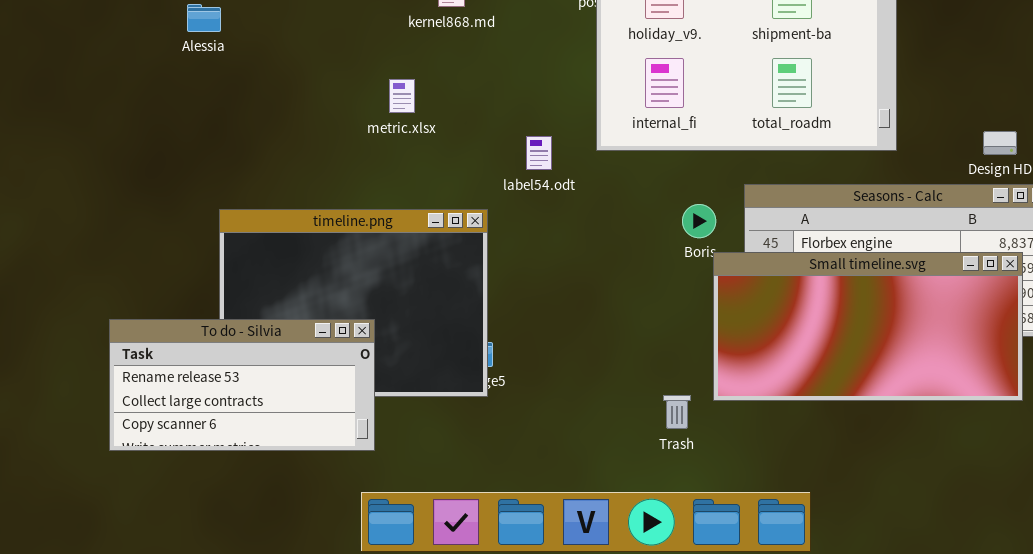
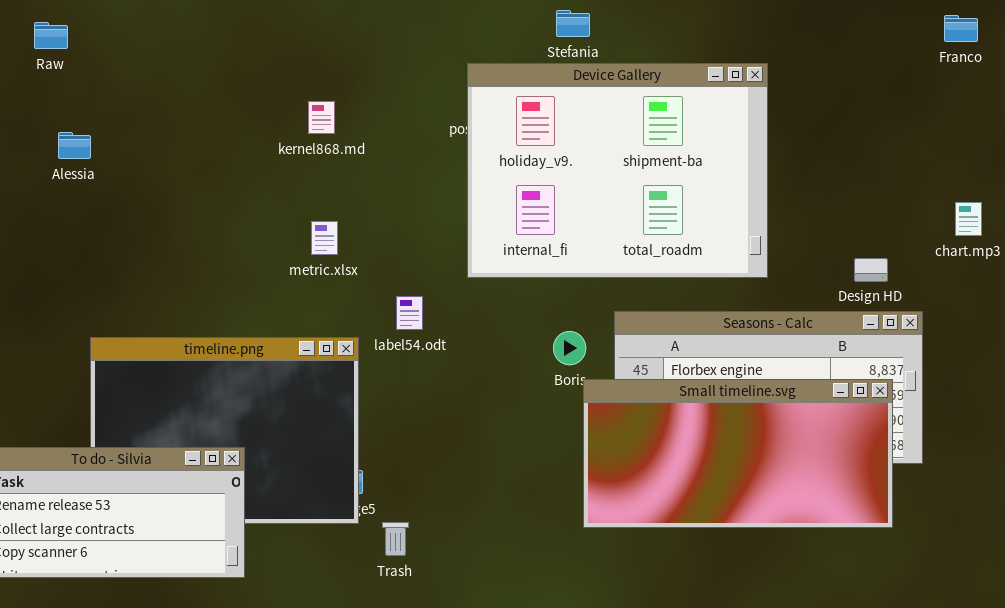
metric.xlsx: [389,79,415,113] -> [311,221,338,255], moved
label54.odt: [526,136,552,170] -> [396,296,423,330], moved
Trash: [663,395,691,429] -> [382,522,409,556], moved

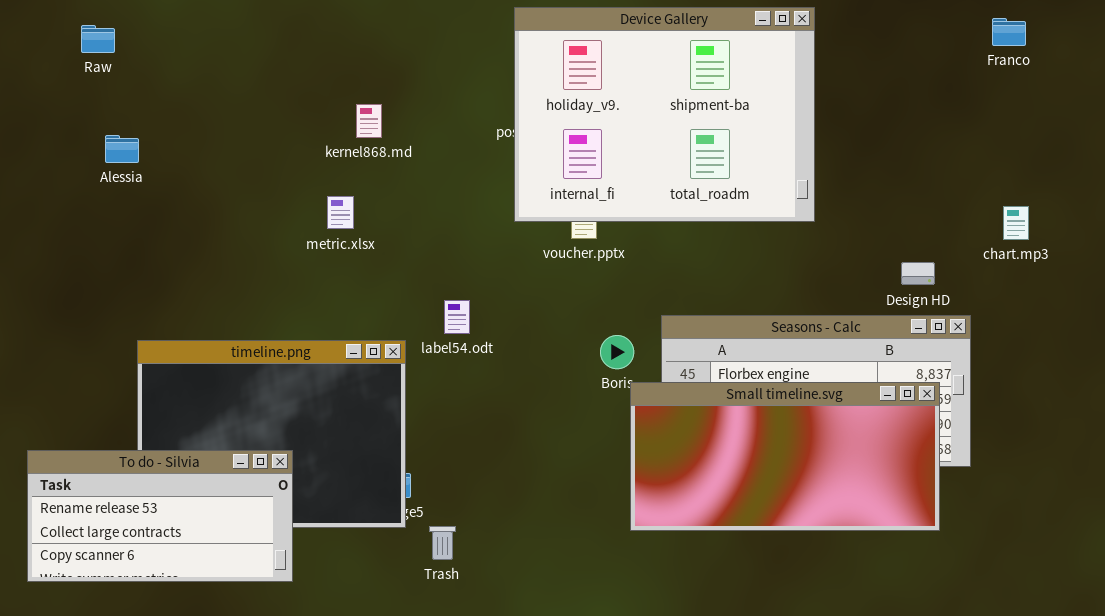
Device Gallery: [467,63,768,278] -> [514,7,815,222], moved
metric.xlsx: [311,221,338,255] -> [327,196,354,229], moved

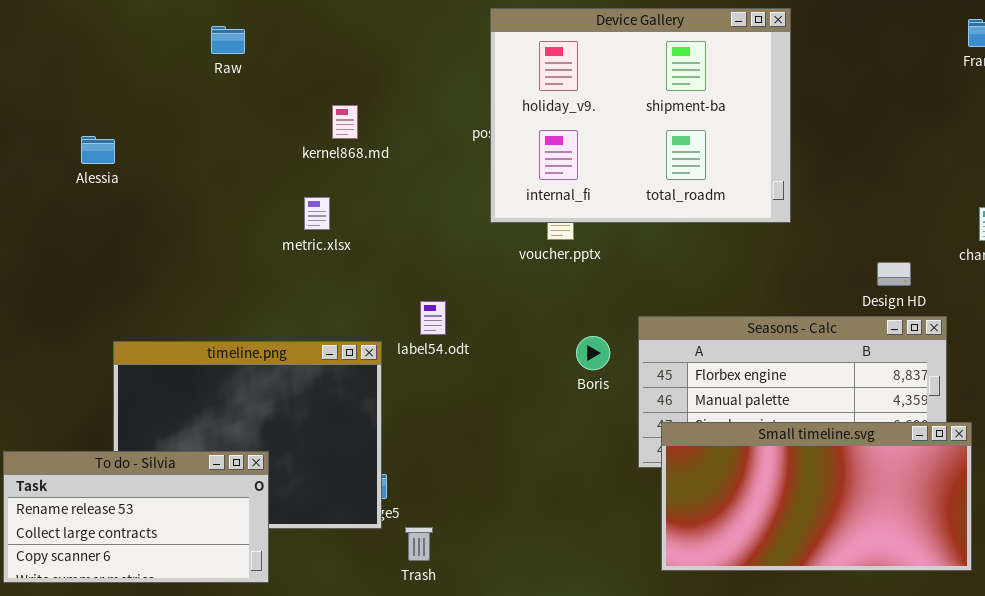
Raw: [81,25,115,53] -> [211,26,245,54], moved
Small timeline.svg: [630,382,940,531] -> [661,422,972,571], moved

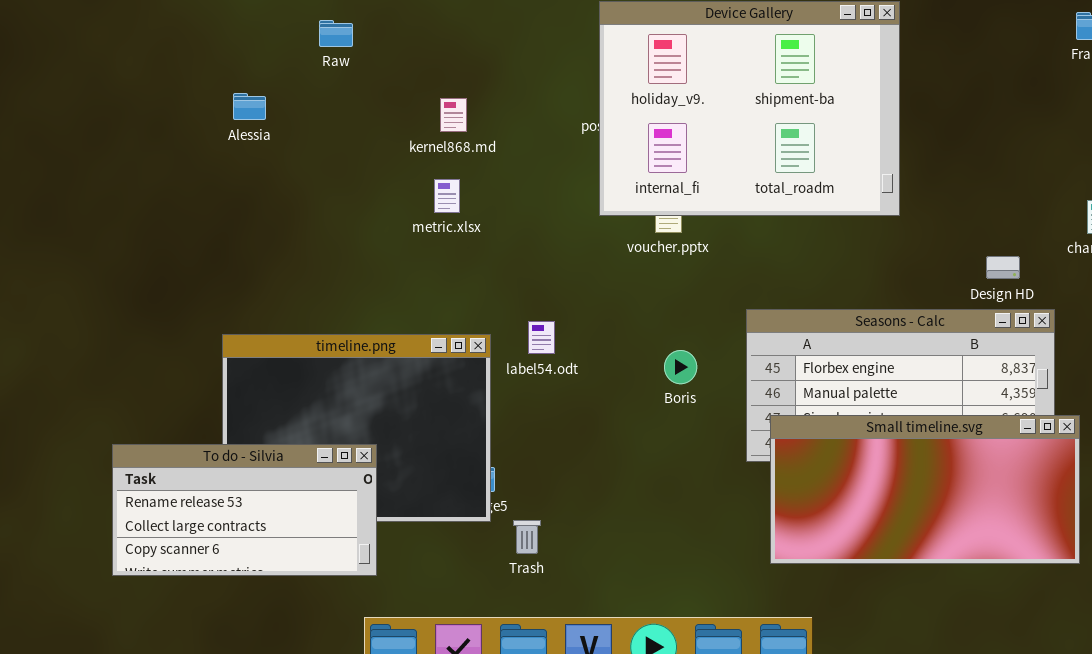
Alessia: [81,136,115,164] -> [233,93,266,120], moved
metric.xlsx: [304,197,330,230] -> [434,179,460,213], moved
label54.odt: [420,301,446,335] -> [528,321,555,354], moved
Boris: [576,336,610,370] -> [664,350,697,384], moved

